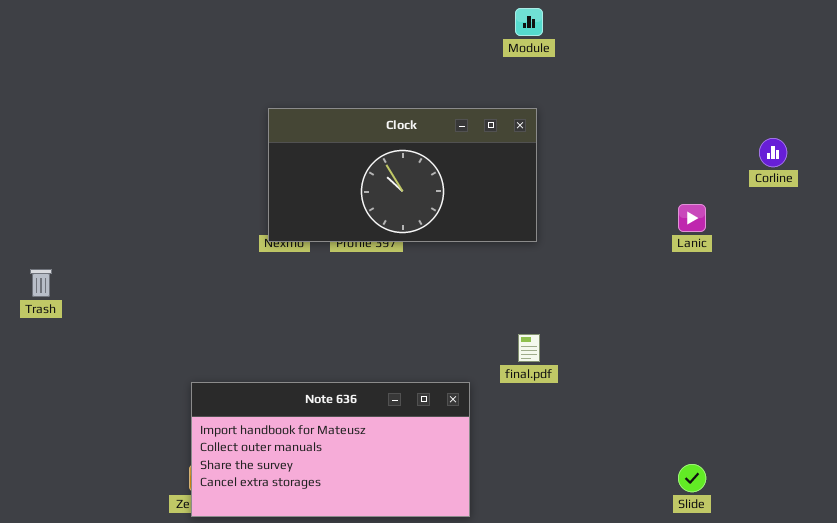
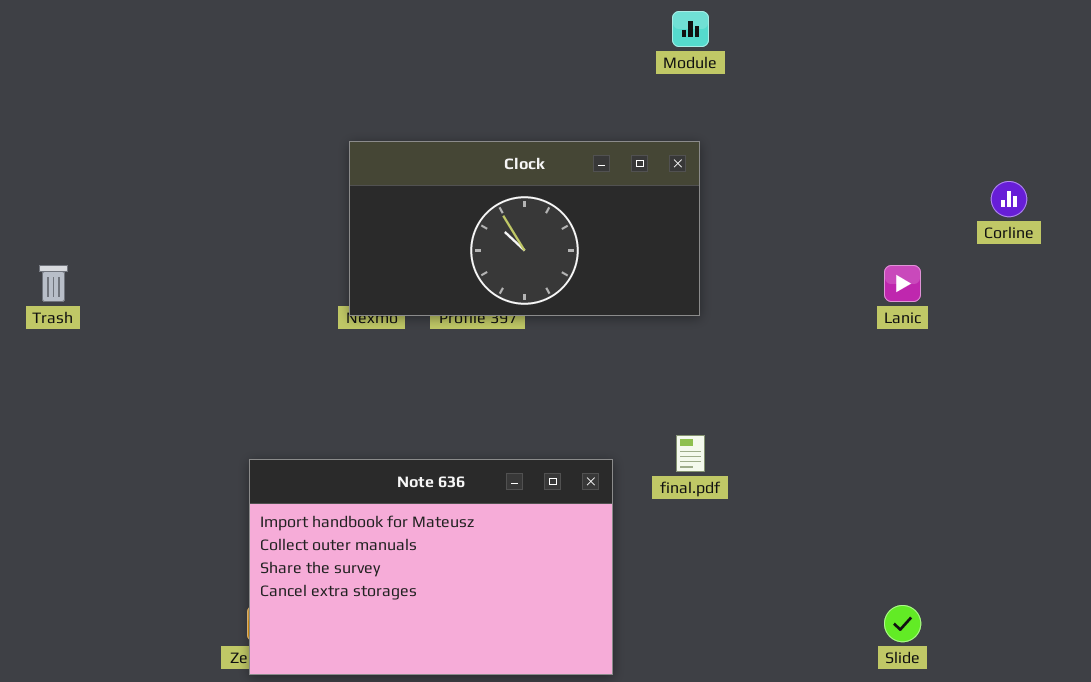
Trash: [30,269,52,297] -> [39,265,68,302], moved
Note 636: [191,382,470,517] -> [249,459,613,675], resized

